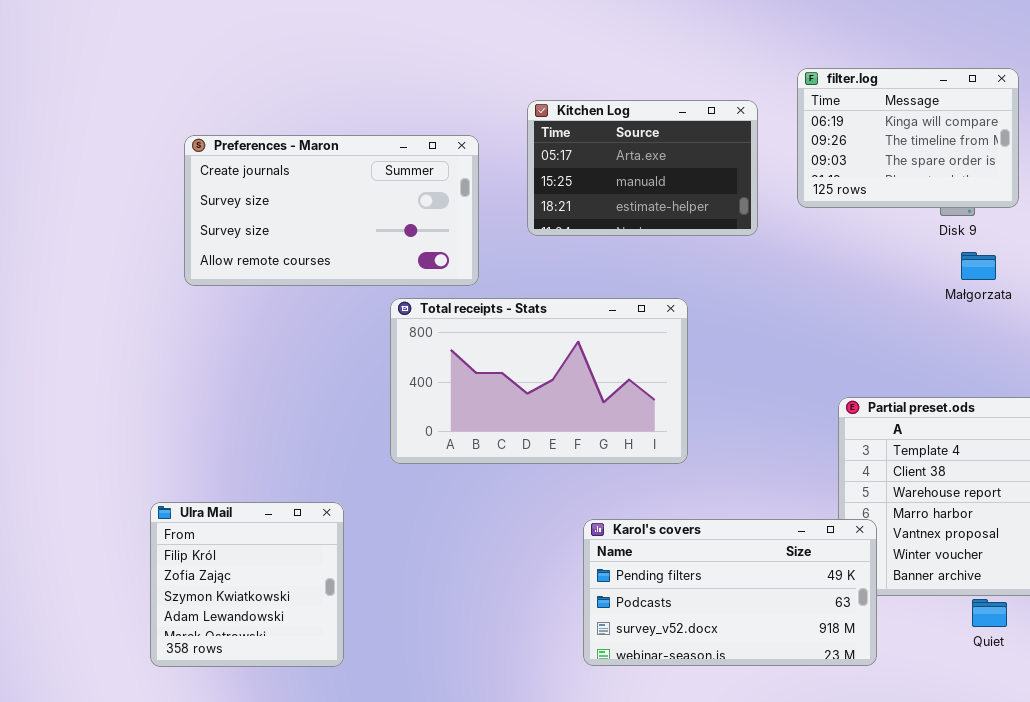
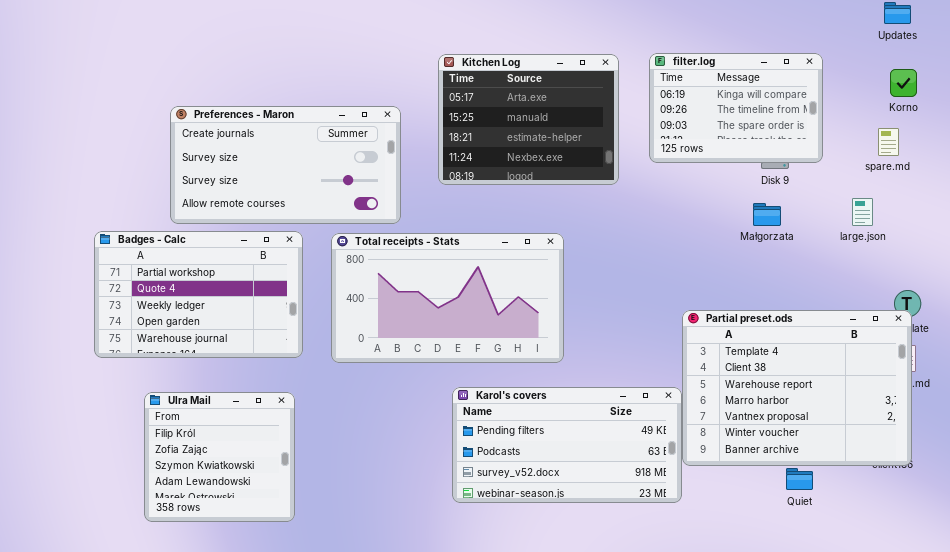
Kitchen Log: [527,100,758,236] -> [438,54,619,185], resized
Małgorzata: [961,252,996,280] -> [753,203,781,226], moved
Badges - Calc: none -> [94,231,303,358], opened
Karol's covers: [583,519,877,666] -> [452,387,682,503], moved

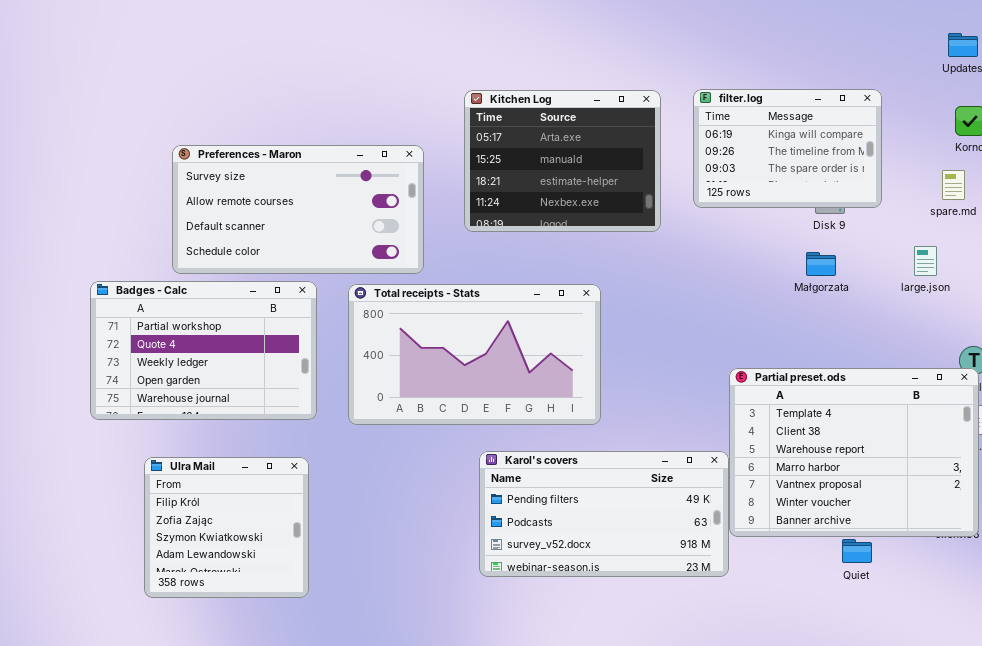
Preferences - Maron: [170,106,401,224] -> [172,145,424,274], scrolled down 2 rows

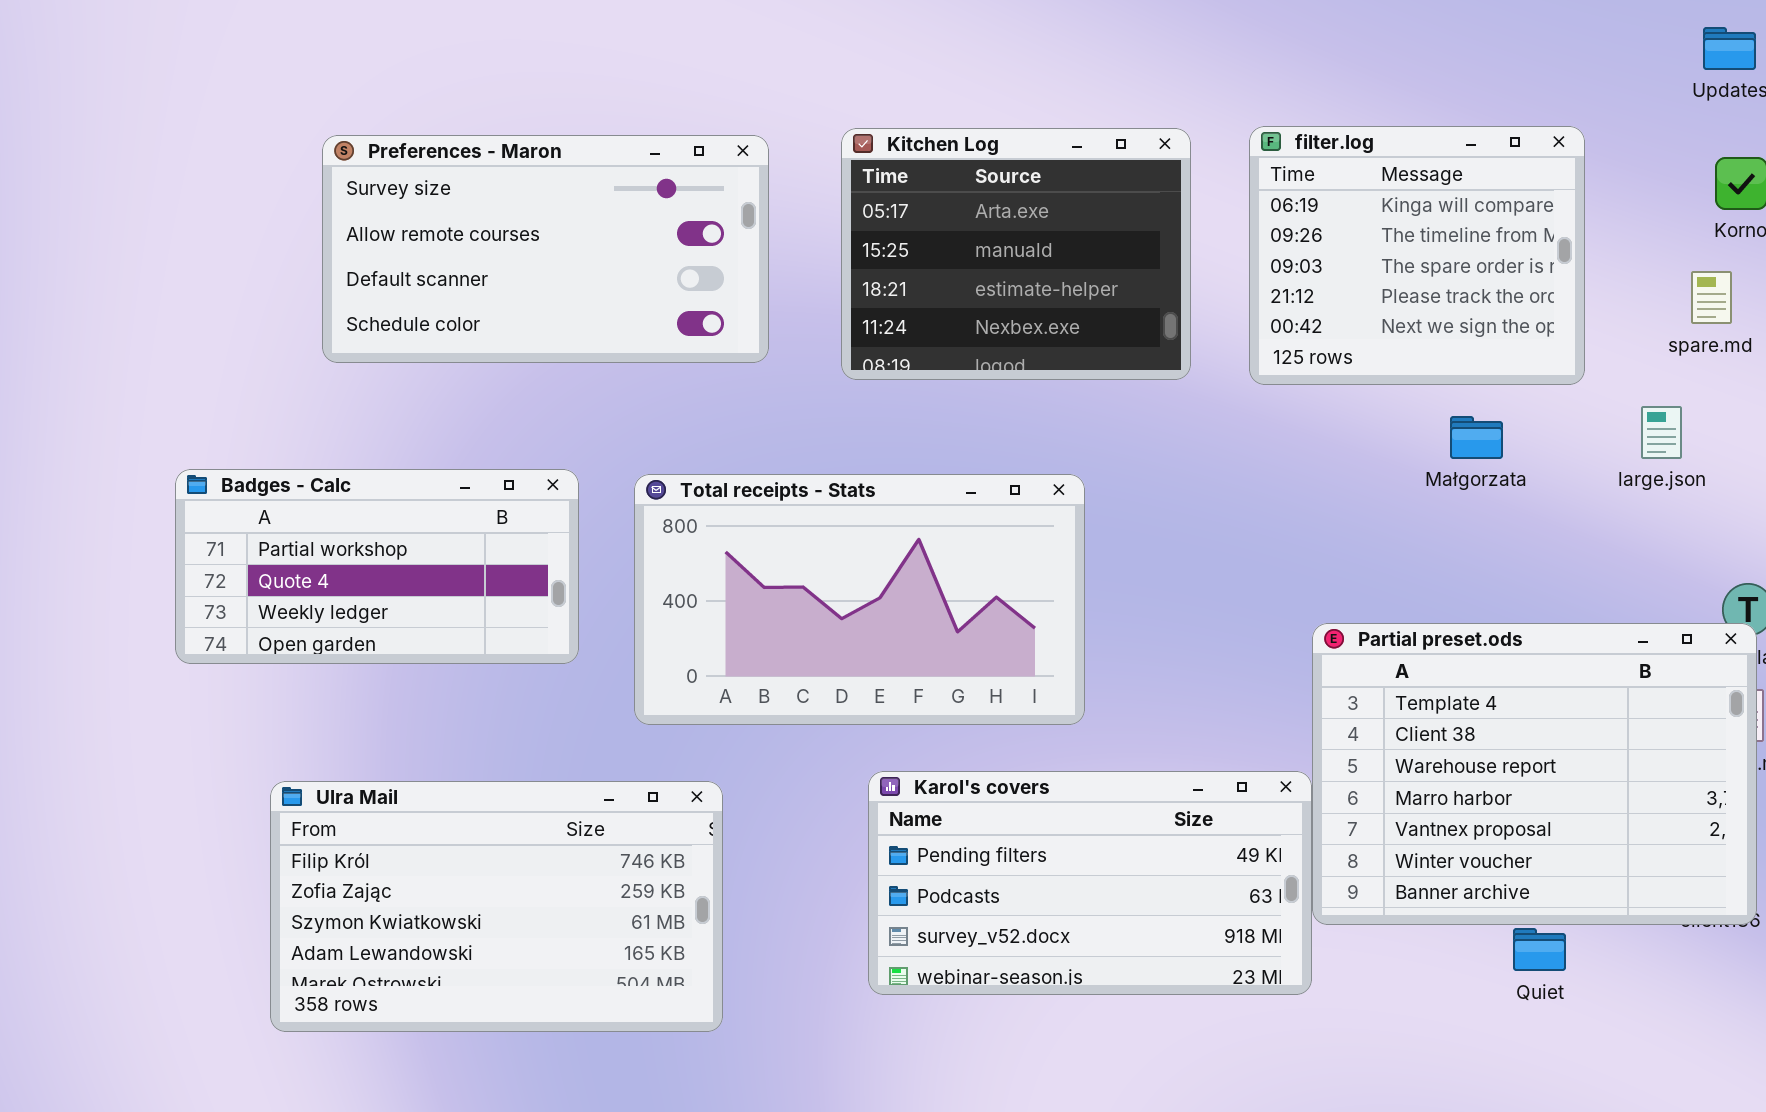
filter.log: [693,89,882,208] -> [1249,126,1585,385], resized
Preferences - Maron: [172,145,424,274] -> [322,135,769,363], moved
Badges - Calc: [90,281,317,420] -> [175,469,579,664], resized
Ulra Mail: [144,457,309,598] -> [270,781,723,1032], resized

